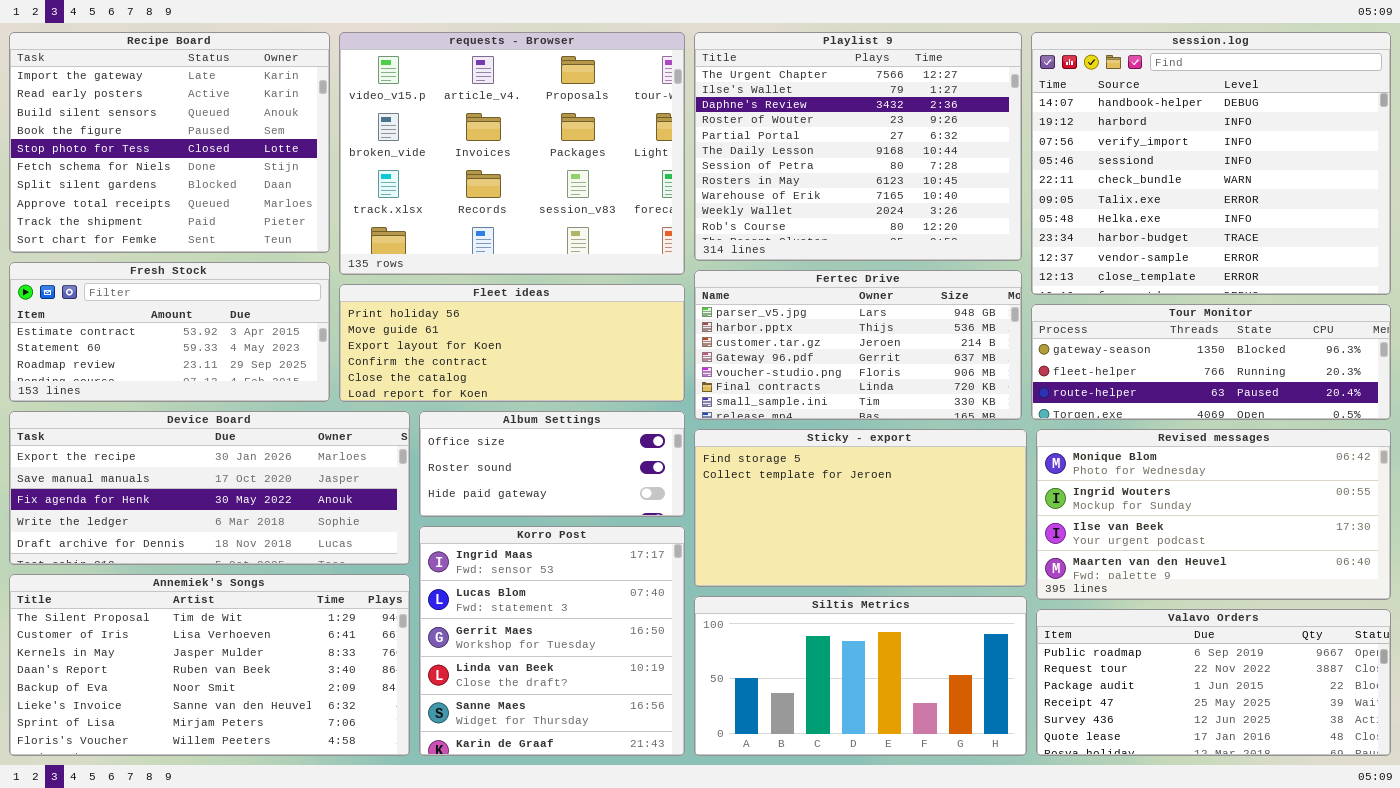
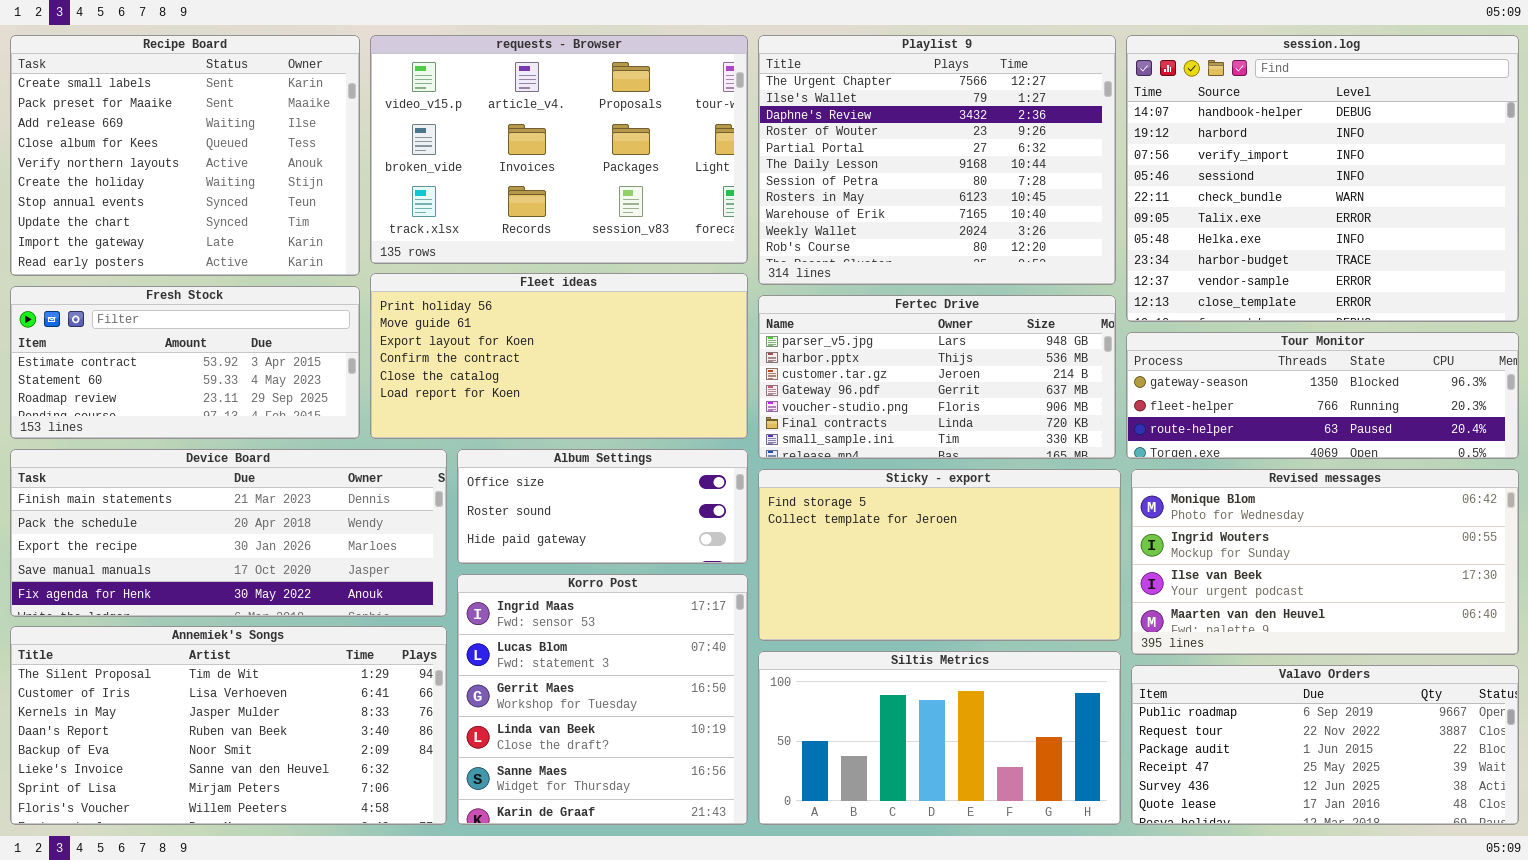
Recipe Board: [9,32,330,253] -> [10,35,360,276], scrolled up 8 rows
requests - Browser: [339,32,685,275] -> [370,35,748,264], resized
Fleet ideas: [339,284,685,402] -> [370,273,748,439], resized
Device Board: [9,411,410,565] -> [10,449,447,617], scrolled up 2 rows

